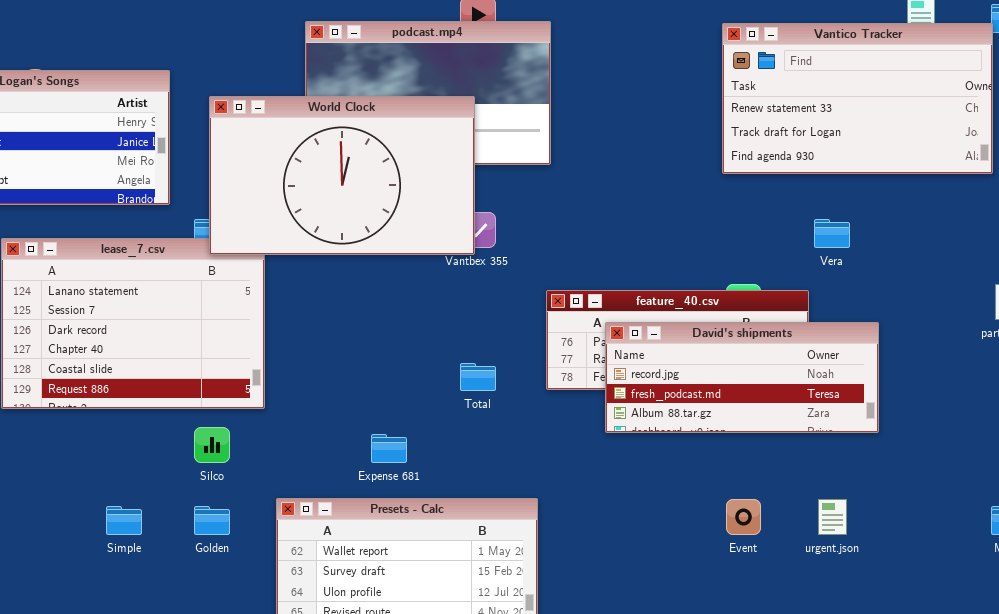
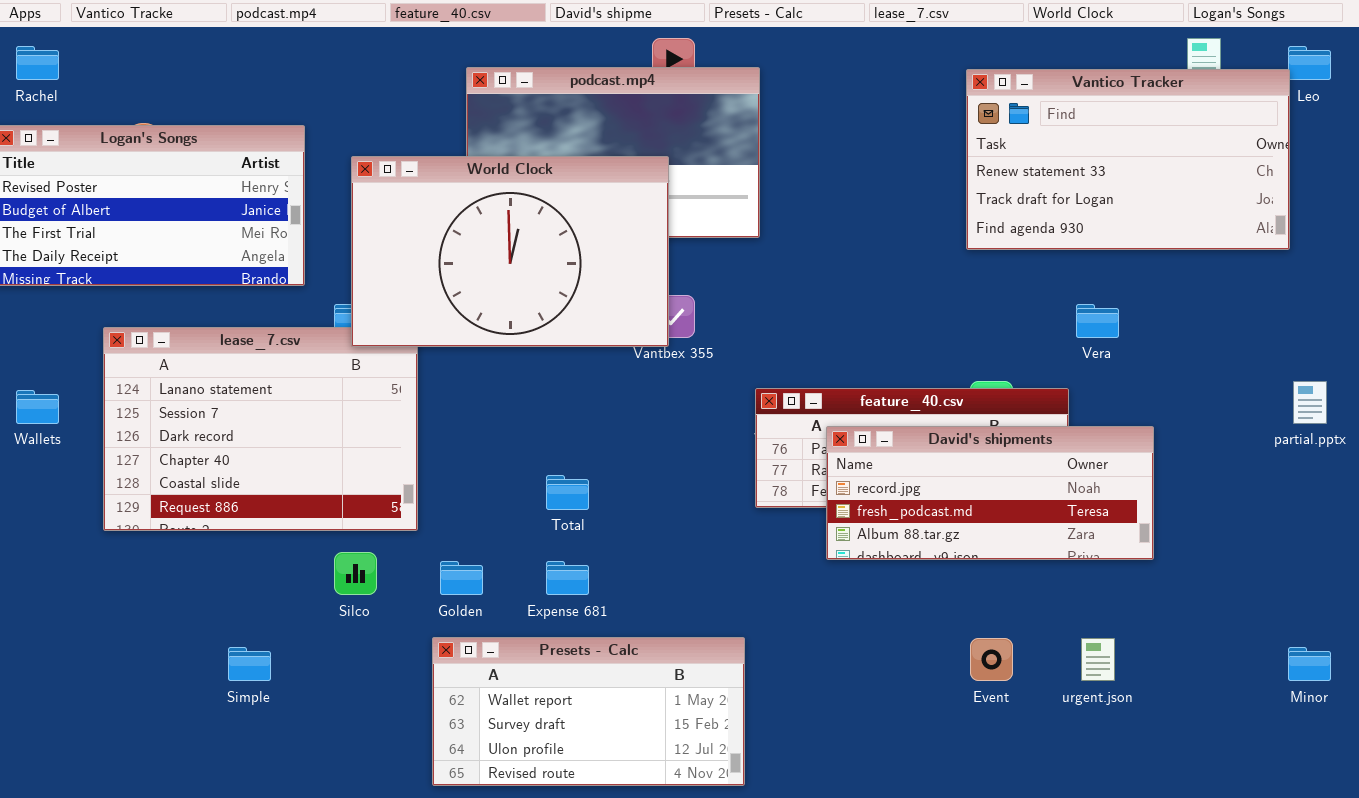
Total: [460,363,496,391] -> [546,475,589,510], moved
Golden: [194,506,230,535] -> [440,561,483,595], moved

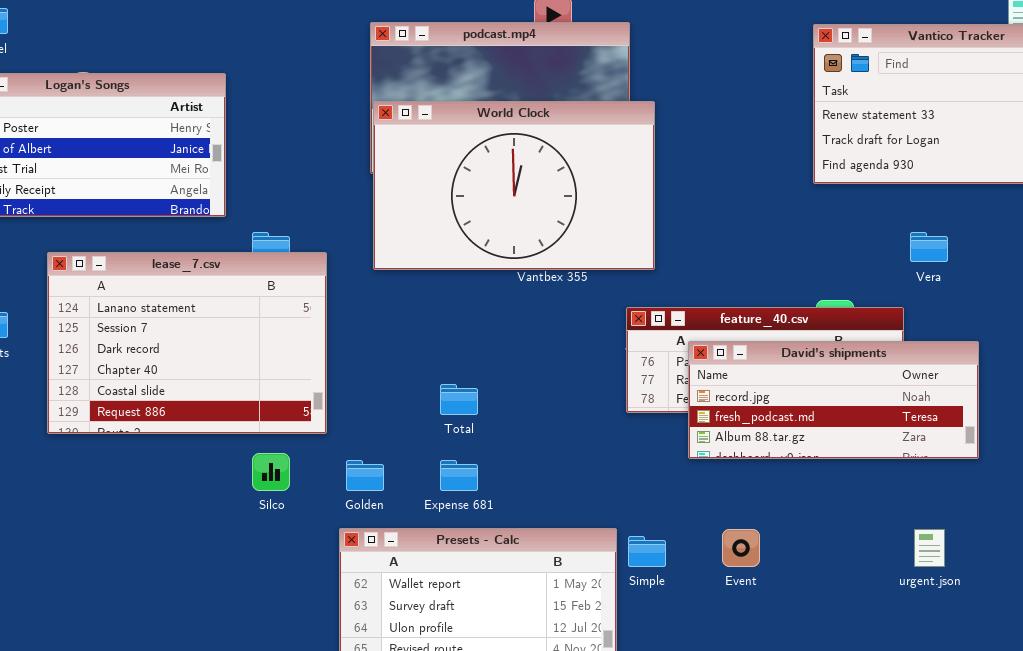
World Clock: [351,156,669,347] -> [373,101,655,270], moved
Event: [970,638,1013,681] -> [722,529,760,567], moved
Simple: [228,647,271,681] -> [628,536,666,567], moved

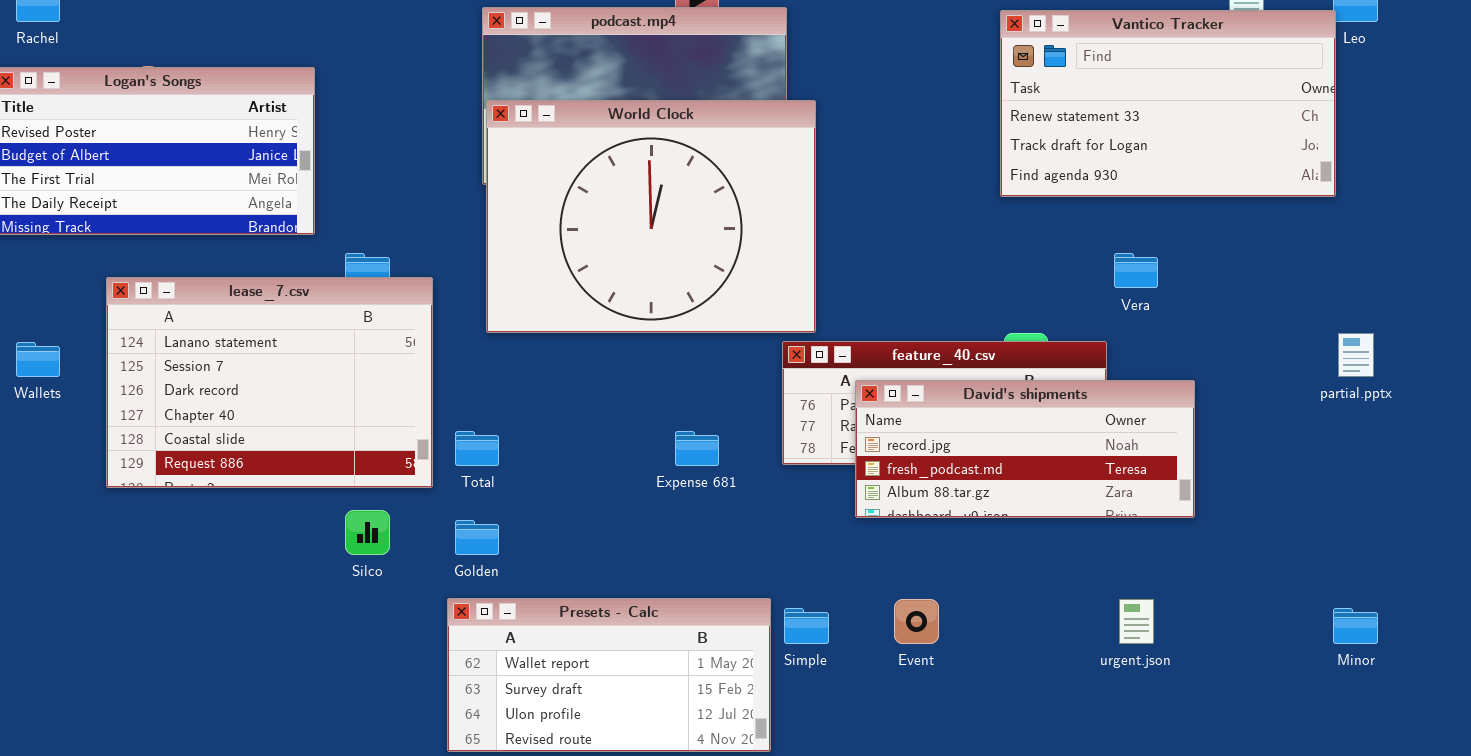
World Clock: [373,101,655,270] -> [486,100,816,333], resized
Total: [440,384,478,415] -> [455,431,499,466], moved
Expense 681: [440,460,478,491] -> [675,431,719,466], moved

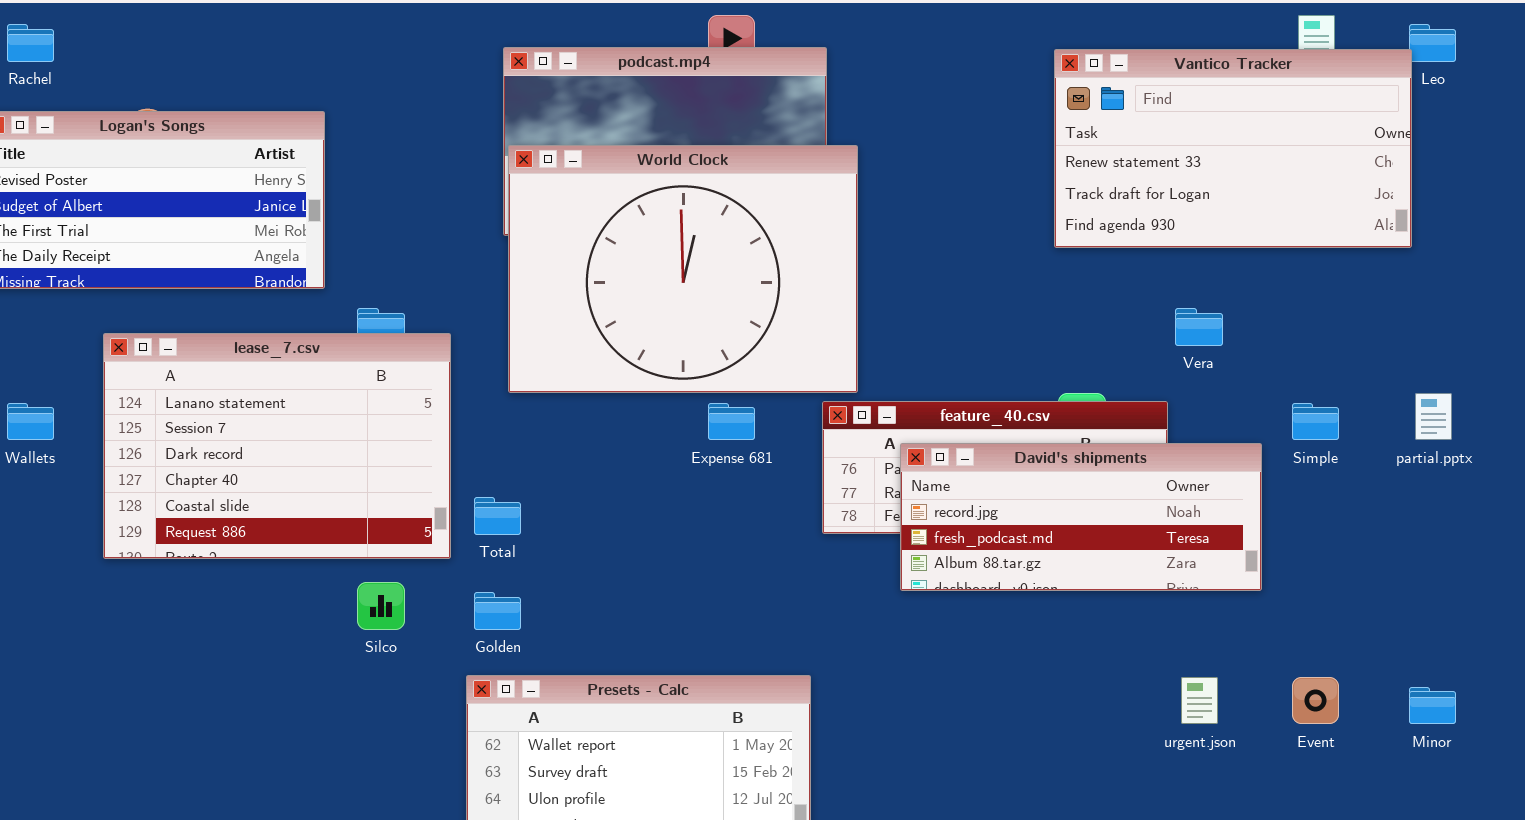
Expense 681: [675,431,719,466] -> [708,403,755,440], moved
Event: [894,599,939,644] -> [1292,677,1339,724], moved
Simple: [784,608,829,644] -> [1292,403,1339,440], moved

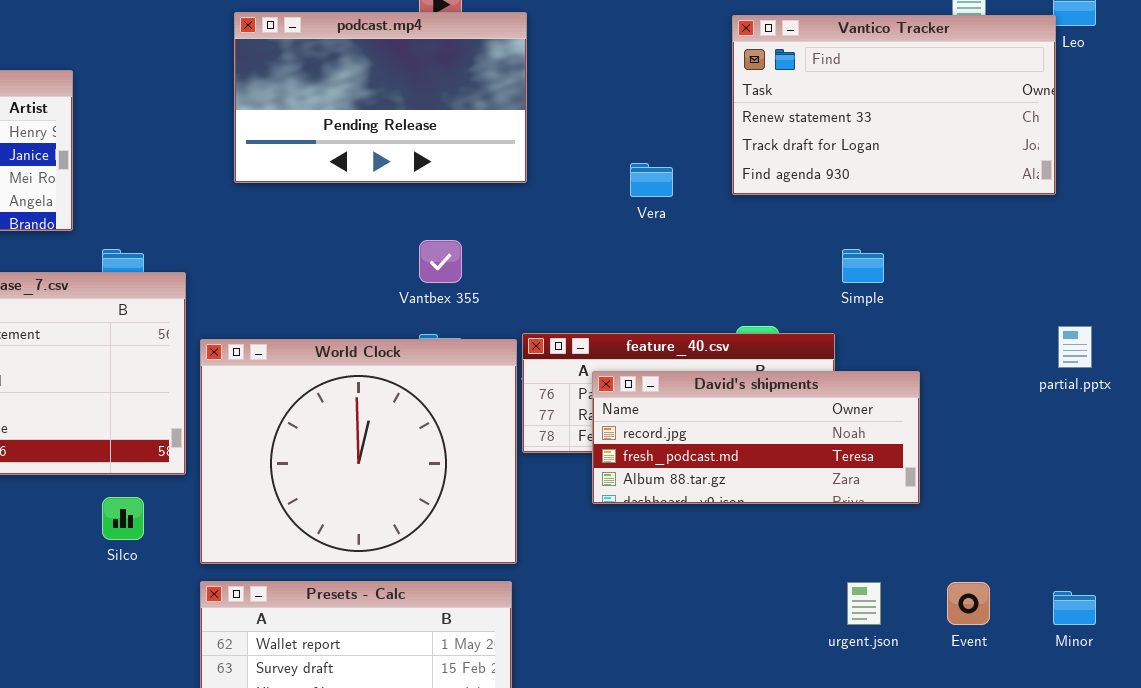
World Clock: [508,145,858,393] -> [200,339,517,564], moved
Vera: [1175,308,1223,346] -> [630,163,673,197], moved
Simple: [1292,403,1339,440] -> [842,249,884,283], moved

